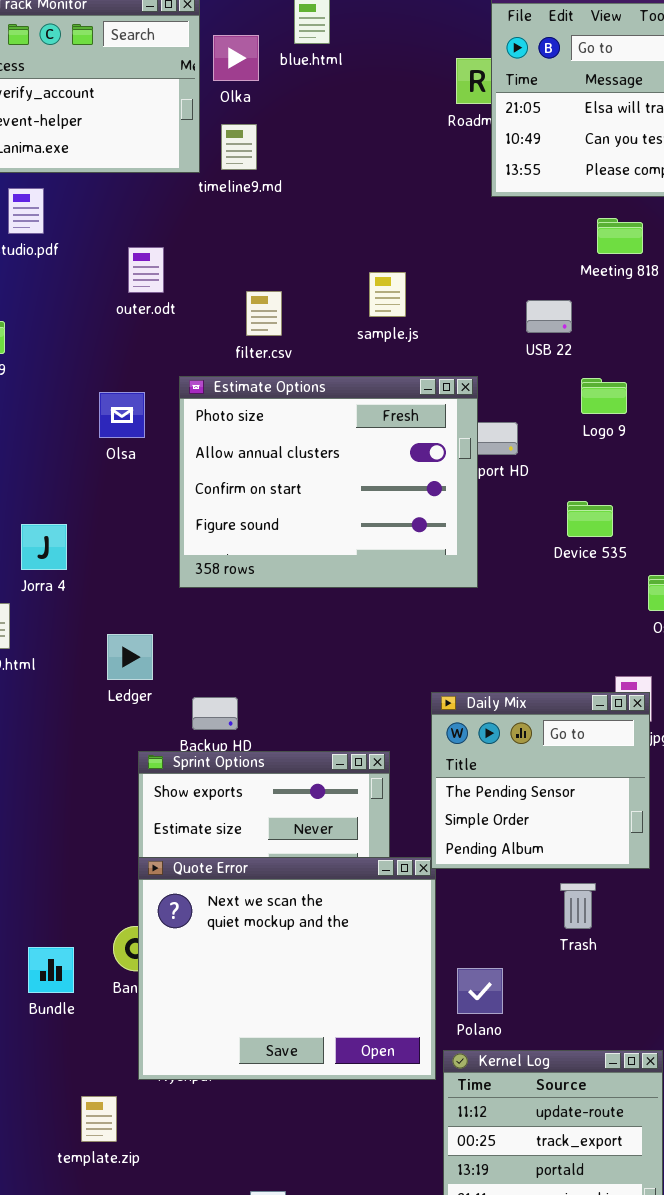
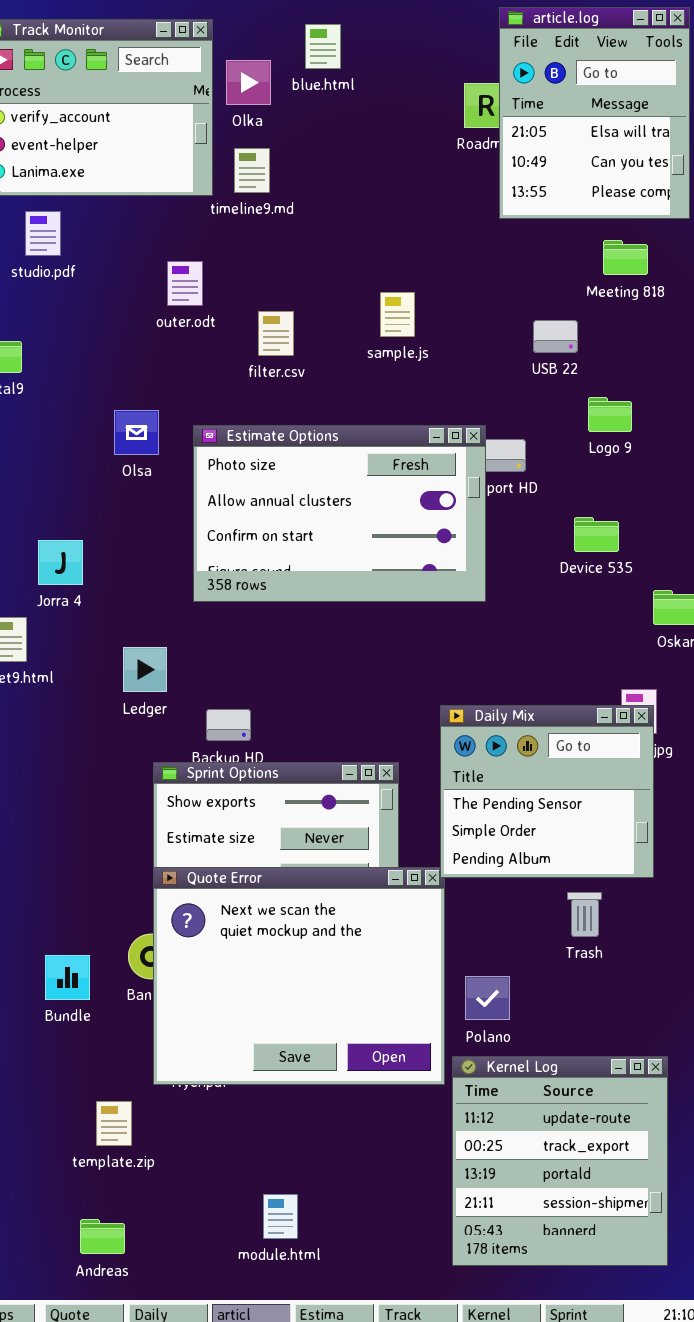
outer.odt: [128,247,164,293] -> [167,261,203,306], moved
Estimate Options: [179,376,478,588] -> [193,425,486,602], resized

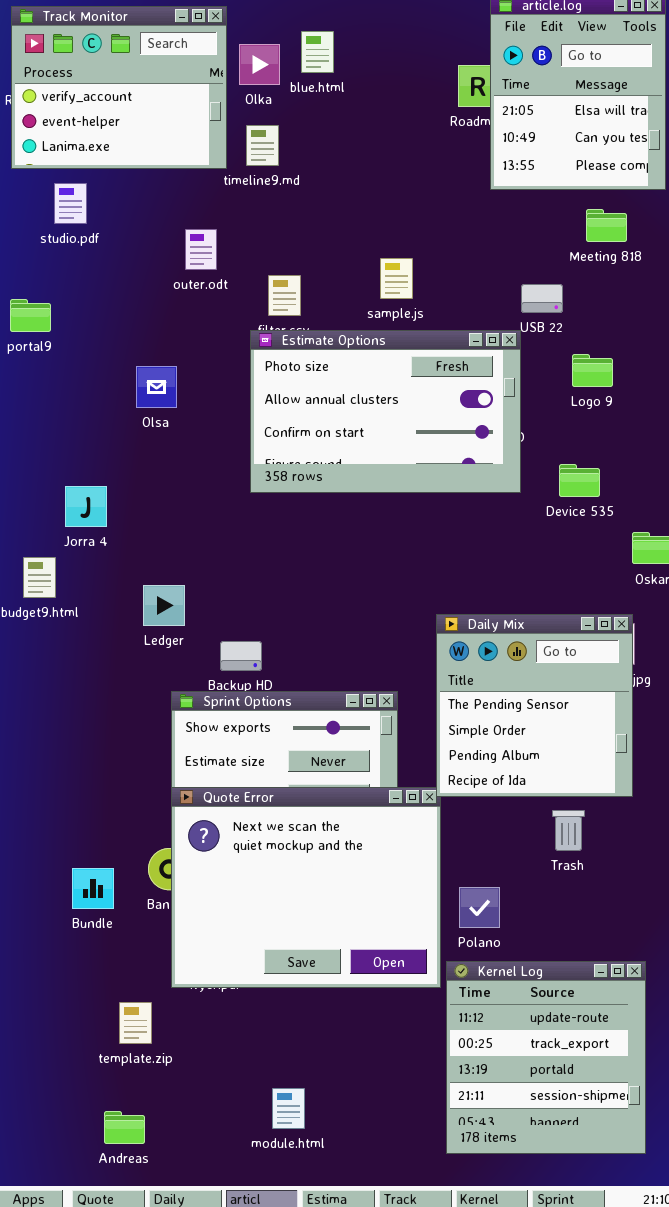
blue.html: [305,24,341,69] -> [301,31,334,73], moved
Estimate Options: [193,425,486,602] -> [250,330,521,493], moved
Daily Mix: [440,705,654,878] -> [436,614,633,797], resized

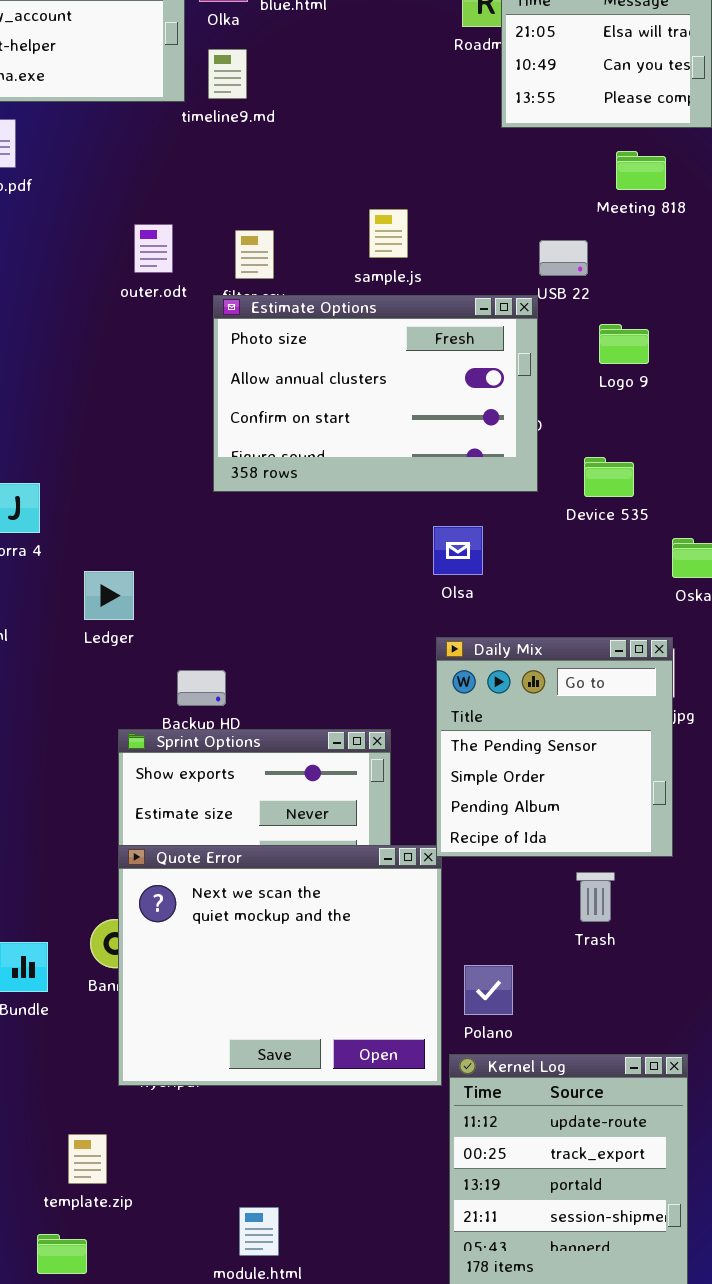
outer.odt: [185,229,217,270] -> [134,224,173,273], moved
Olsa: [136,366,177,408] -> [433,526,483,575], moved
Ledger: [143,585,185,626] -> [84,571,134,620], moved
template.zip: [119,1002,152,1044] -> [68,1134,107,1184], moved

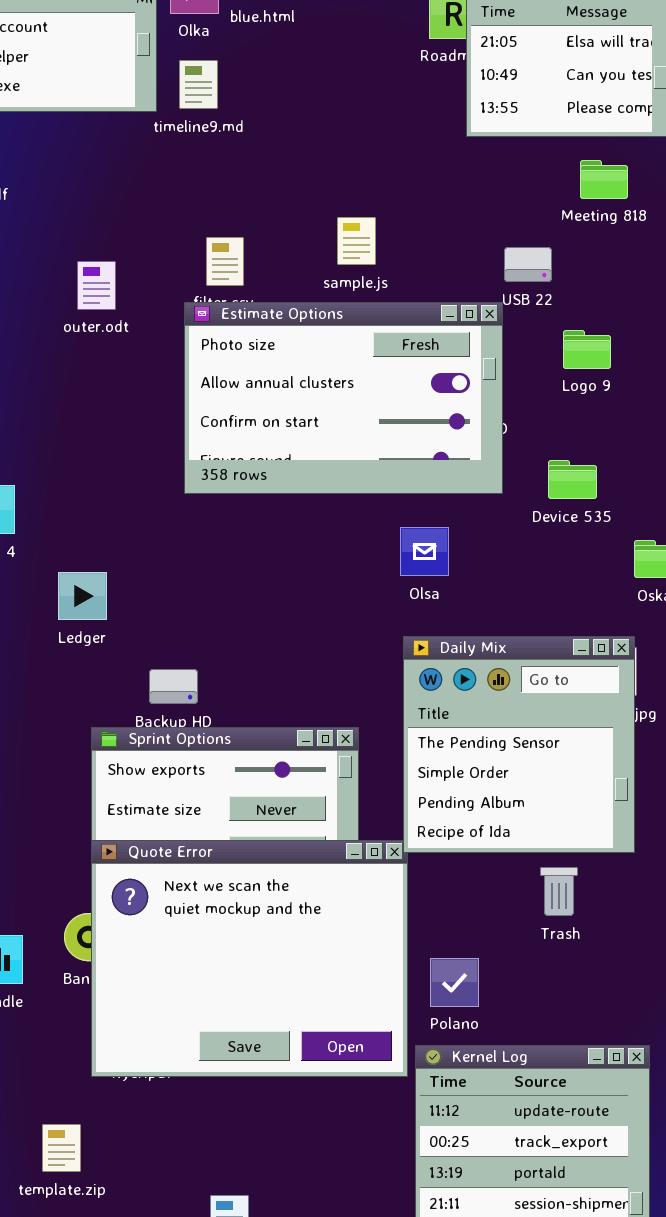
outer.odt: [134,224,173,273] -> [77,261,116,310], moved

